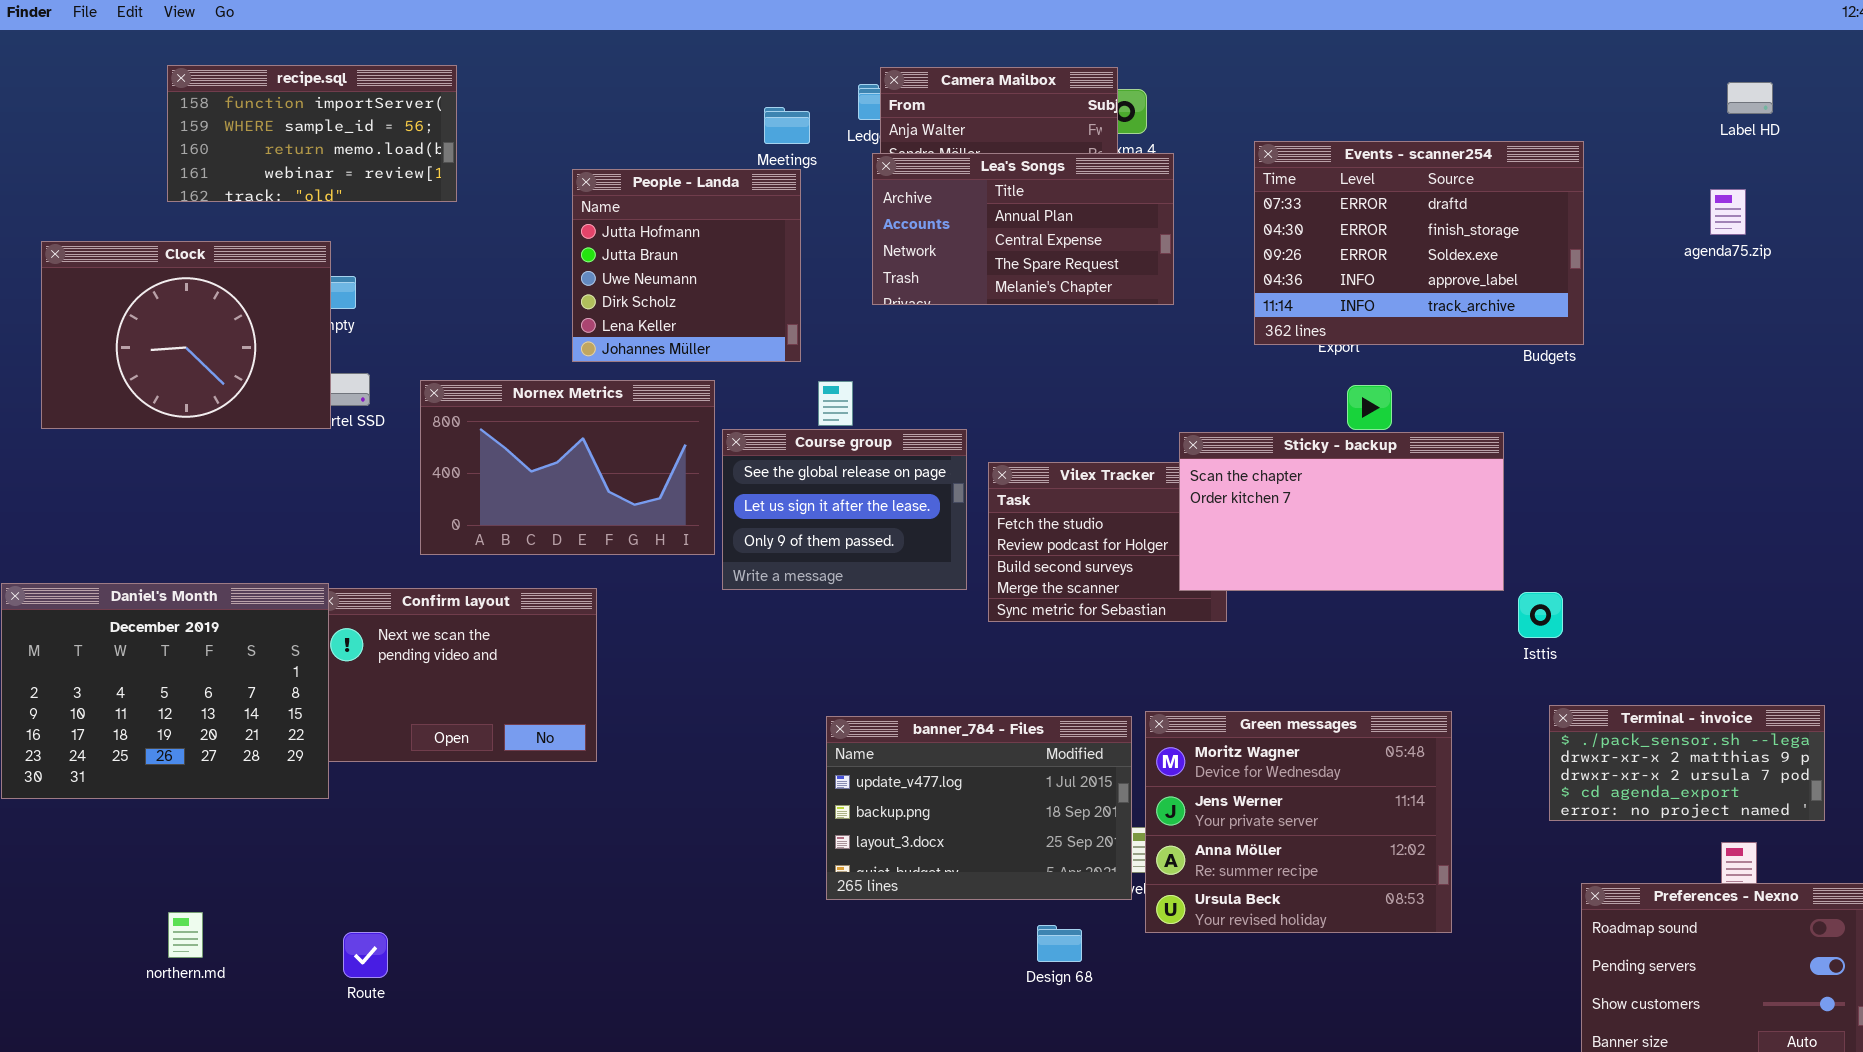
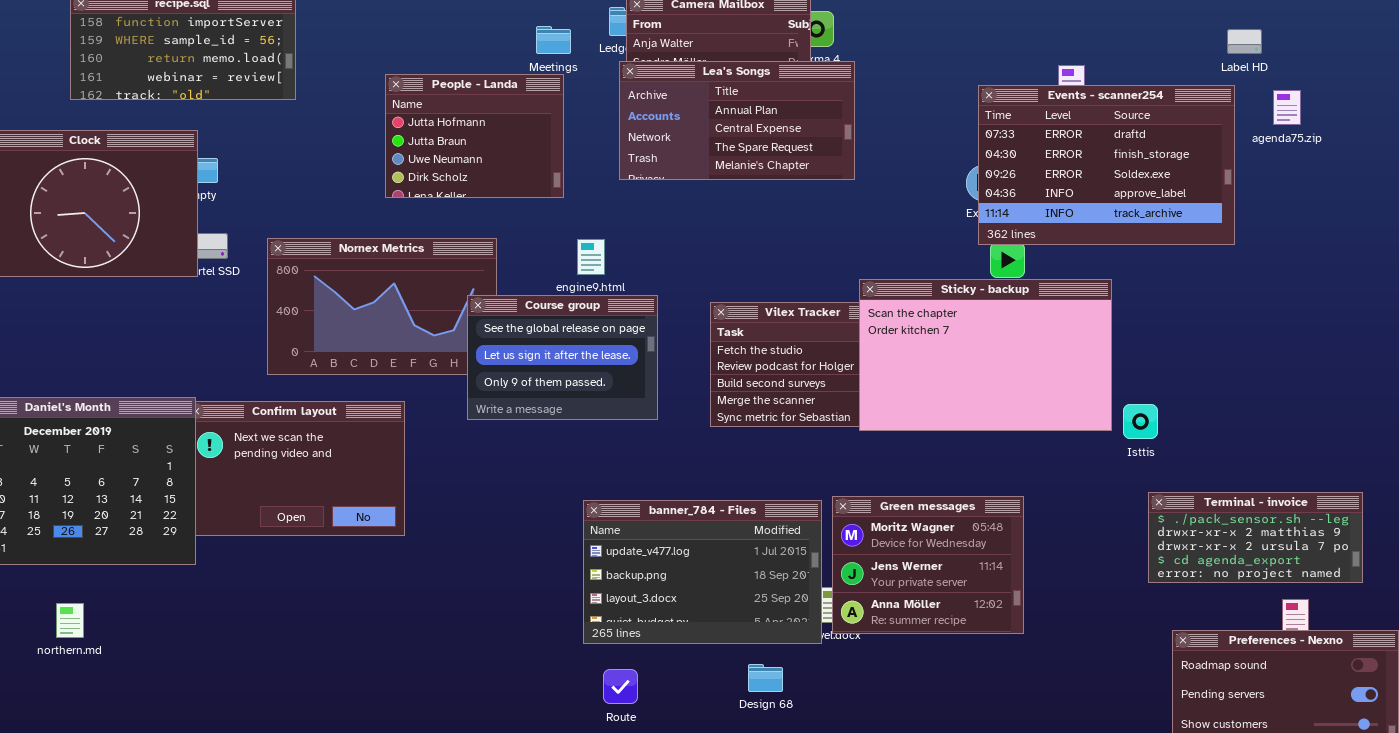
Label HD: [1727,82,1773,114] -> [1227,29,1262,54], moved
Events - scanner254: [1254,141,1584,345] -> [978,85,1235,245], moved
People - Landa: [572,169,801,362] -> [385,74,564,198], resized
Course group: [722,429,967,590] -> [467,295,658,420], moved
Sticky - backup: [1179,432,1504,591] -> [859,279,1112,431], resized
Green messages: [1145,711,1452,933] -> [832,496,1024,634], resized
northern.md: [168,912,203,958] -> [56,603,84,638], moved
Route: [343,932,388,978] -> [603,669,638,704], moved

